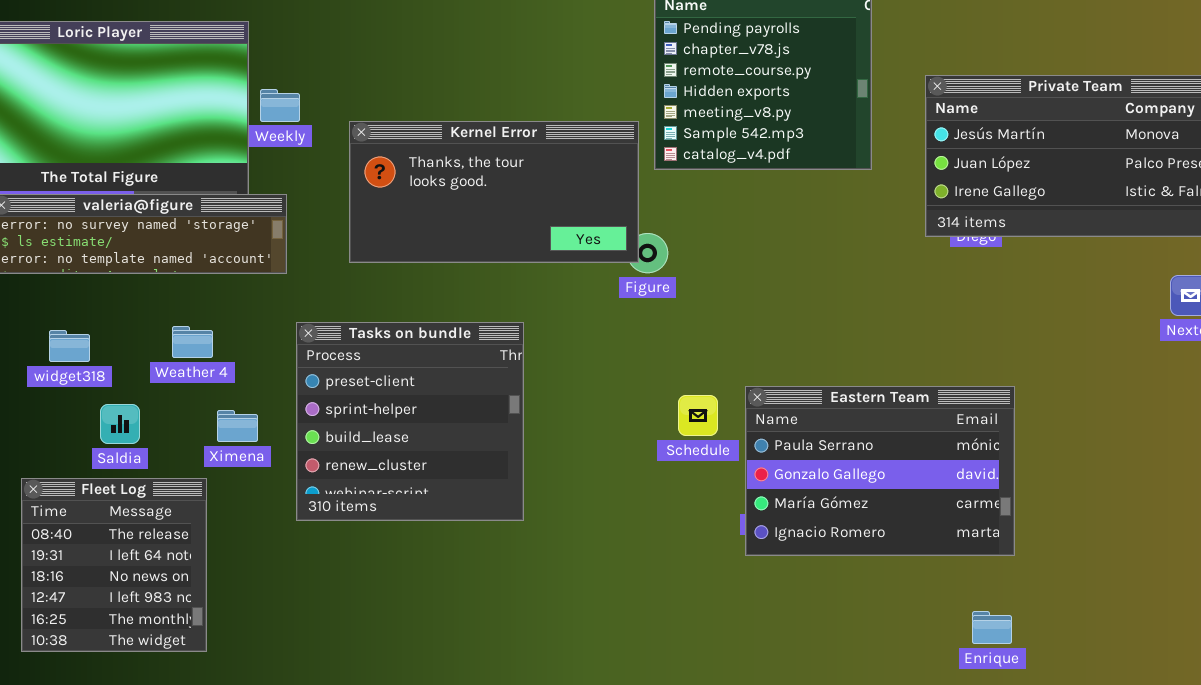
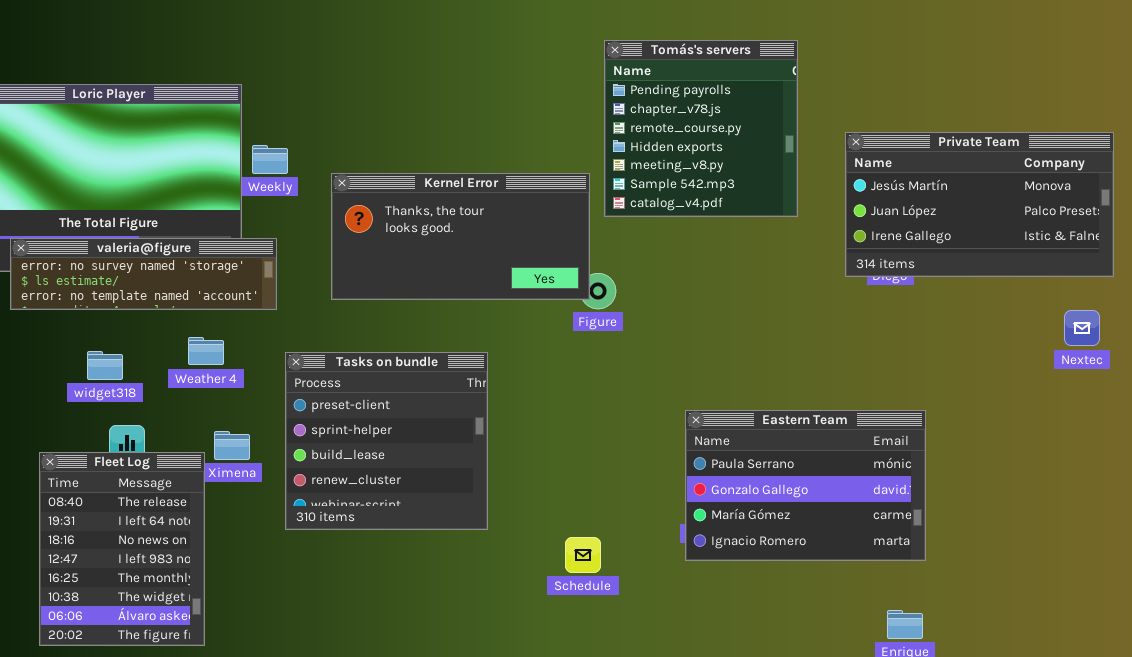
Weather 4: [172,326,213,358] -> [188,337,224,365], moved
widget318: [49,330,90,362] -> [87,351,123,380], moved
Schedule: [678,395,718,436] -> [565,537,601,573], moved
Fleet Log: [21,478,207,652] -> [39,452,205,646], resized

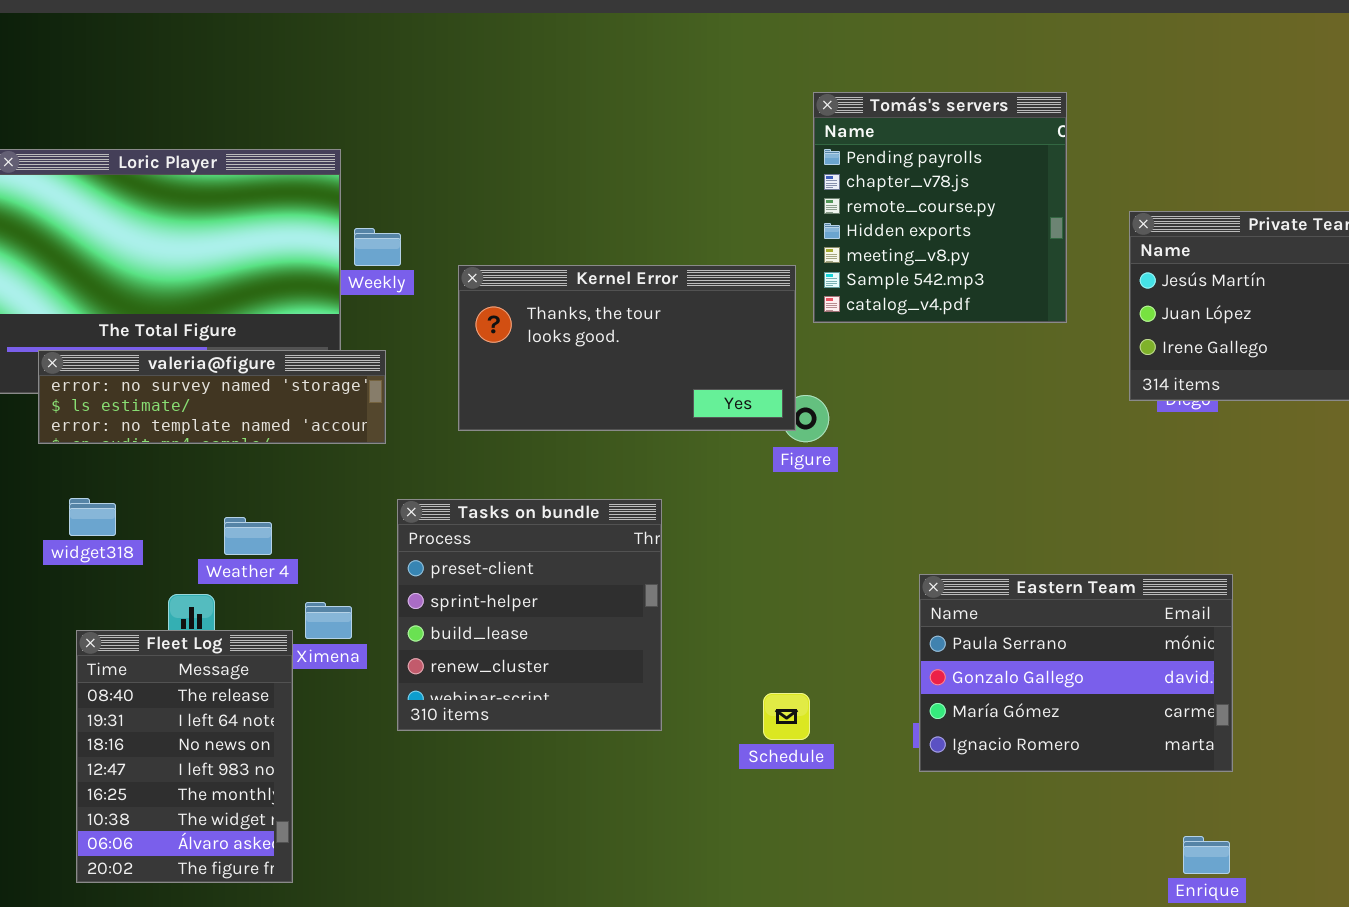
Weather 4: [188,337,224,365] -> [224,517,272,555], moved
widget318: [87,351,123,380] -> [69,498,116,536], moved
Schedule: [565,537,601,573] -> [763,693,810,740], moved

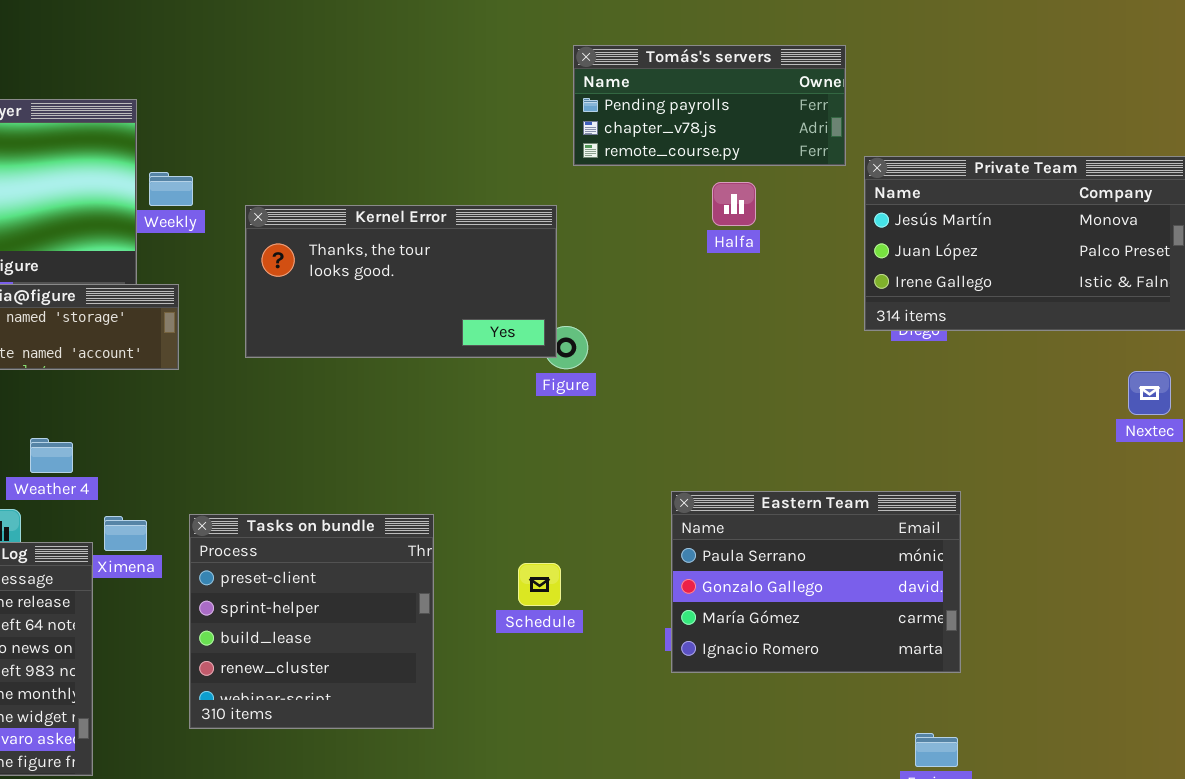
Tomás's servers: [813,92,1067,323] -> [573,45,846,166], resized
Tasks on bundle: [397,499,662,731] -> [189,514,434,729], moved
Schedule: [763,693,810,740] -> [518,563,561,606], moved

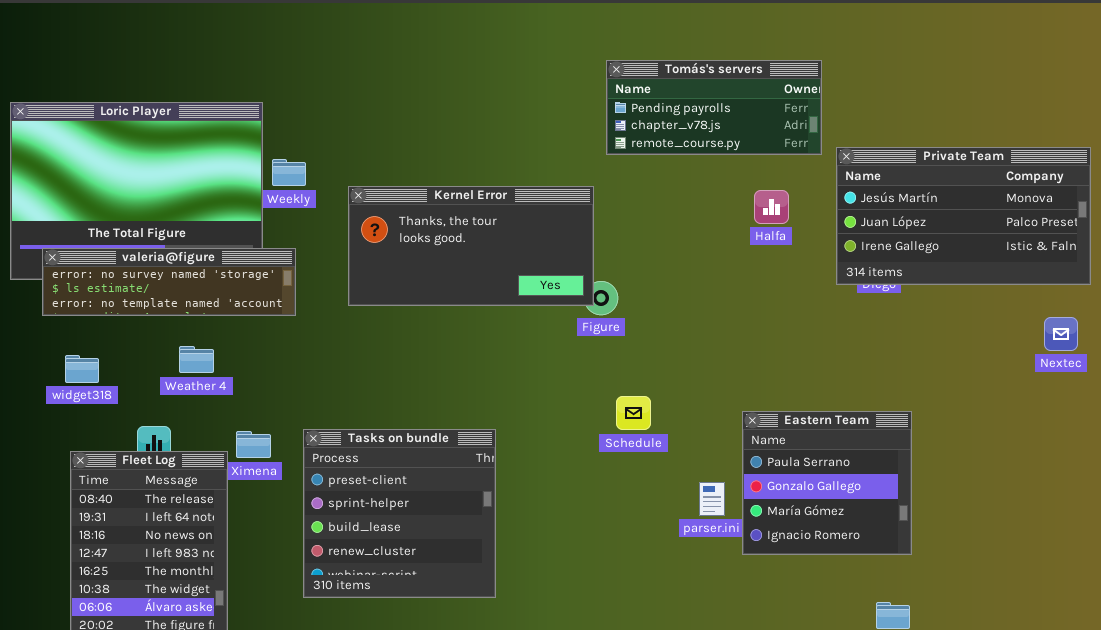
Halfa: [712,182,756,226] -> [754,190,789,224], moved
Weather 4: [30,438,73,473] -> [179,346,214,373], moved
Eastern Team: [671,491,961,673] -> [742,411,912,555], resized
Schedule: [518,563,561,606] -> [616,396,651,430], moved

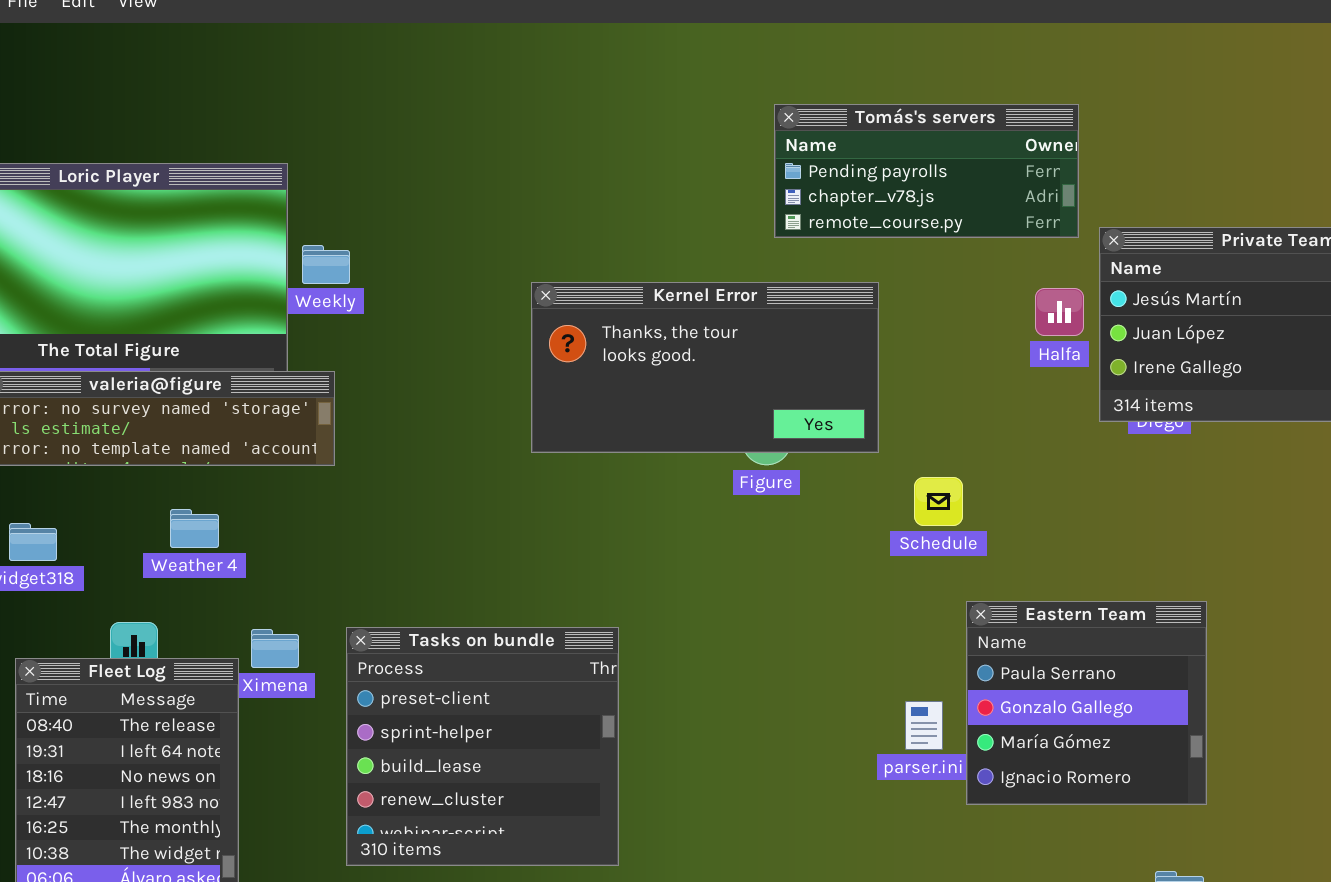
Kernel Error: [348,186,594,306] -> [531,282,879,453], moved
Halfa: [754,190,789,224] -> [1035,288,1084,336], moved
Schedule: [616,396,651,430] -> [914,477,963,526], moved

